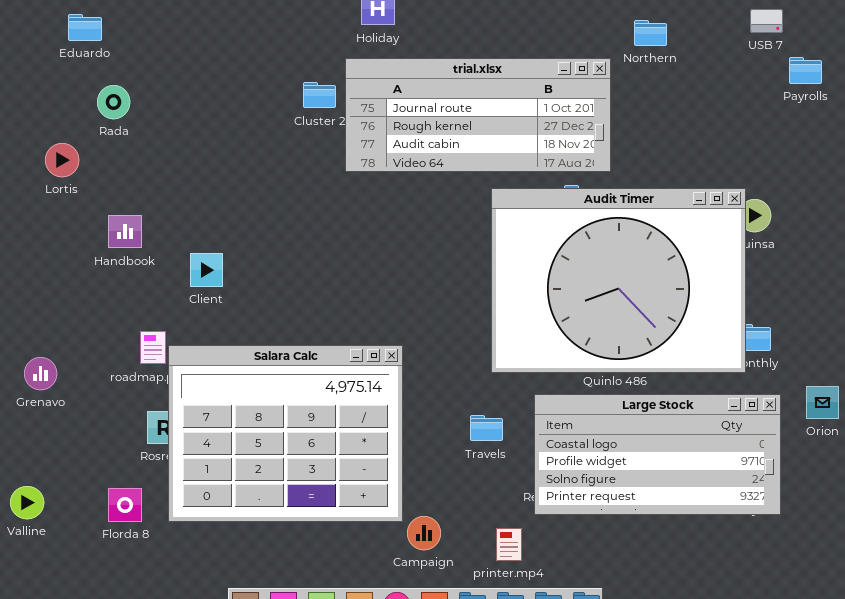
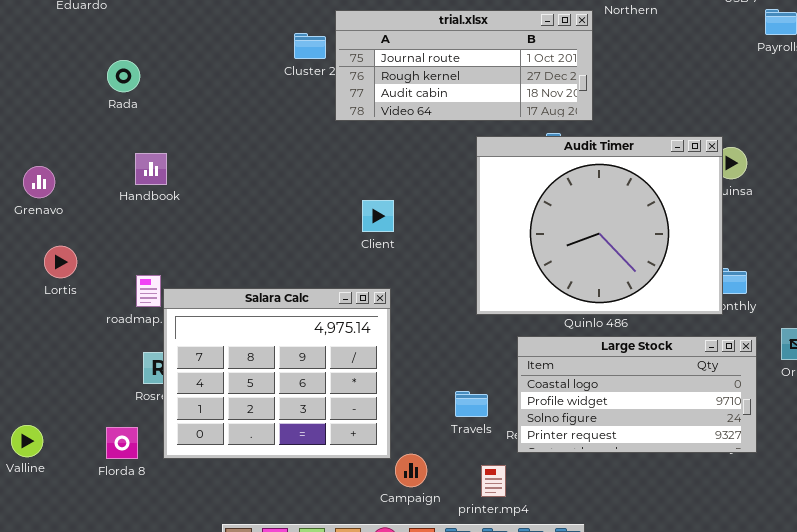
Rada: [97,85,130,119] -> [107,60,140,92], moved
Lortis: [45,143,79,177] -> [44,246,77,278], moved
Handbook: [108,215,142,248] -> [135,153,167,185], moved
Client: [190,253,223,287] -> [362,200,394,232], moved
Grenavo: [24,357,57,390] -> [23,166,55,198], moved
Travels: [470,415,503,441] -> [455,391,488,417], moved

